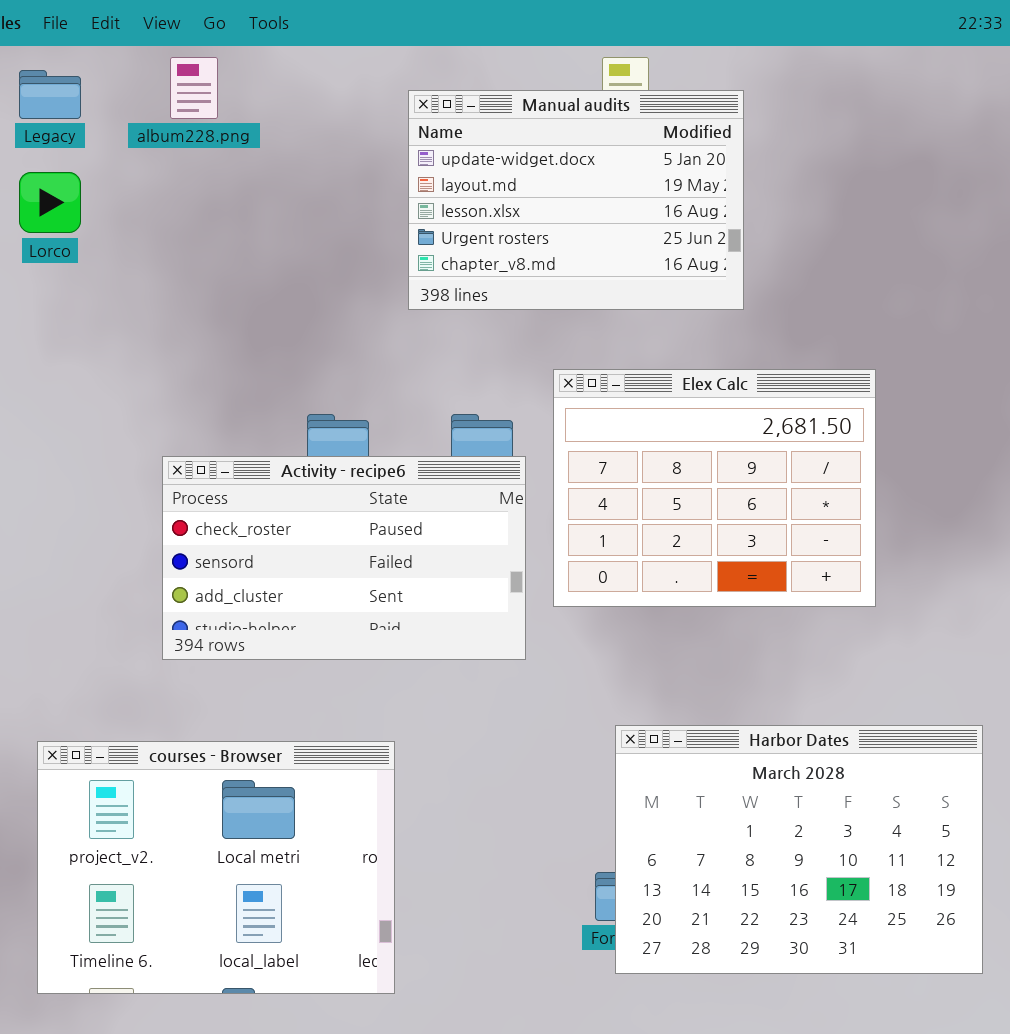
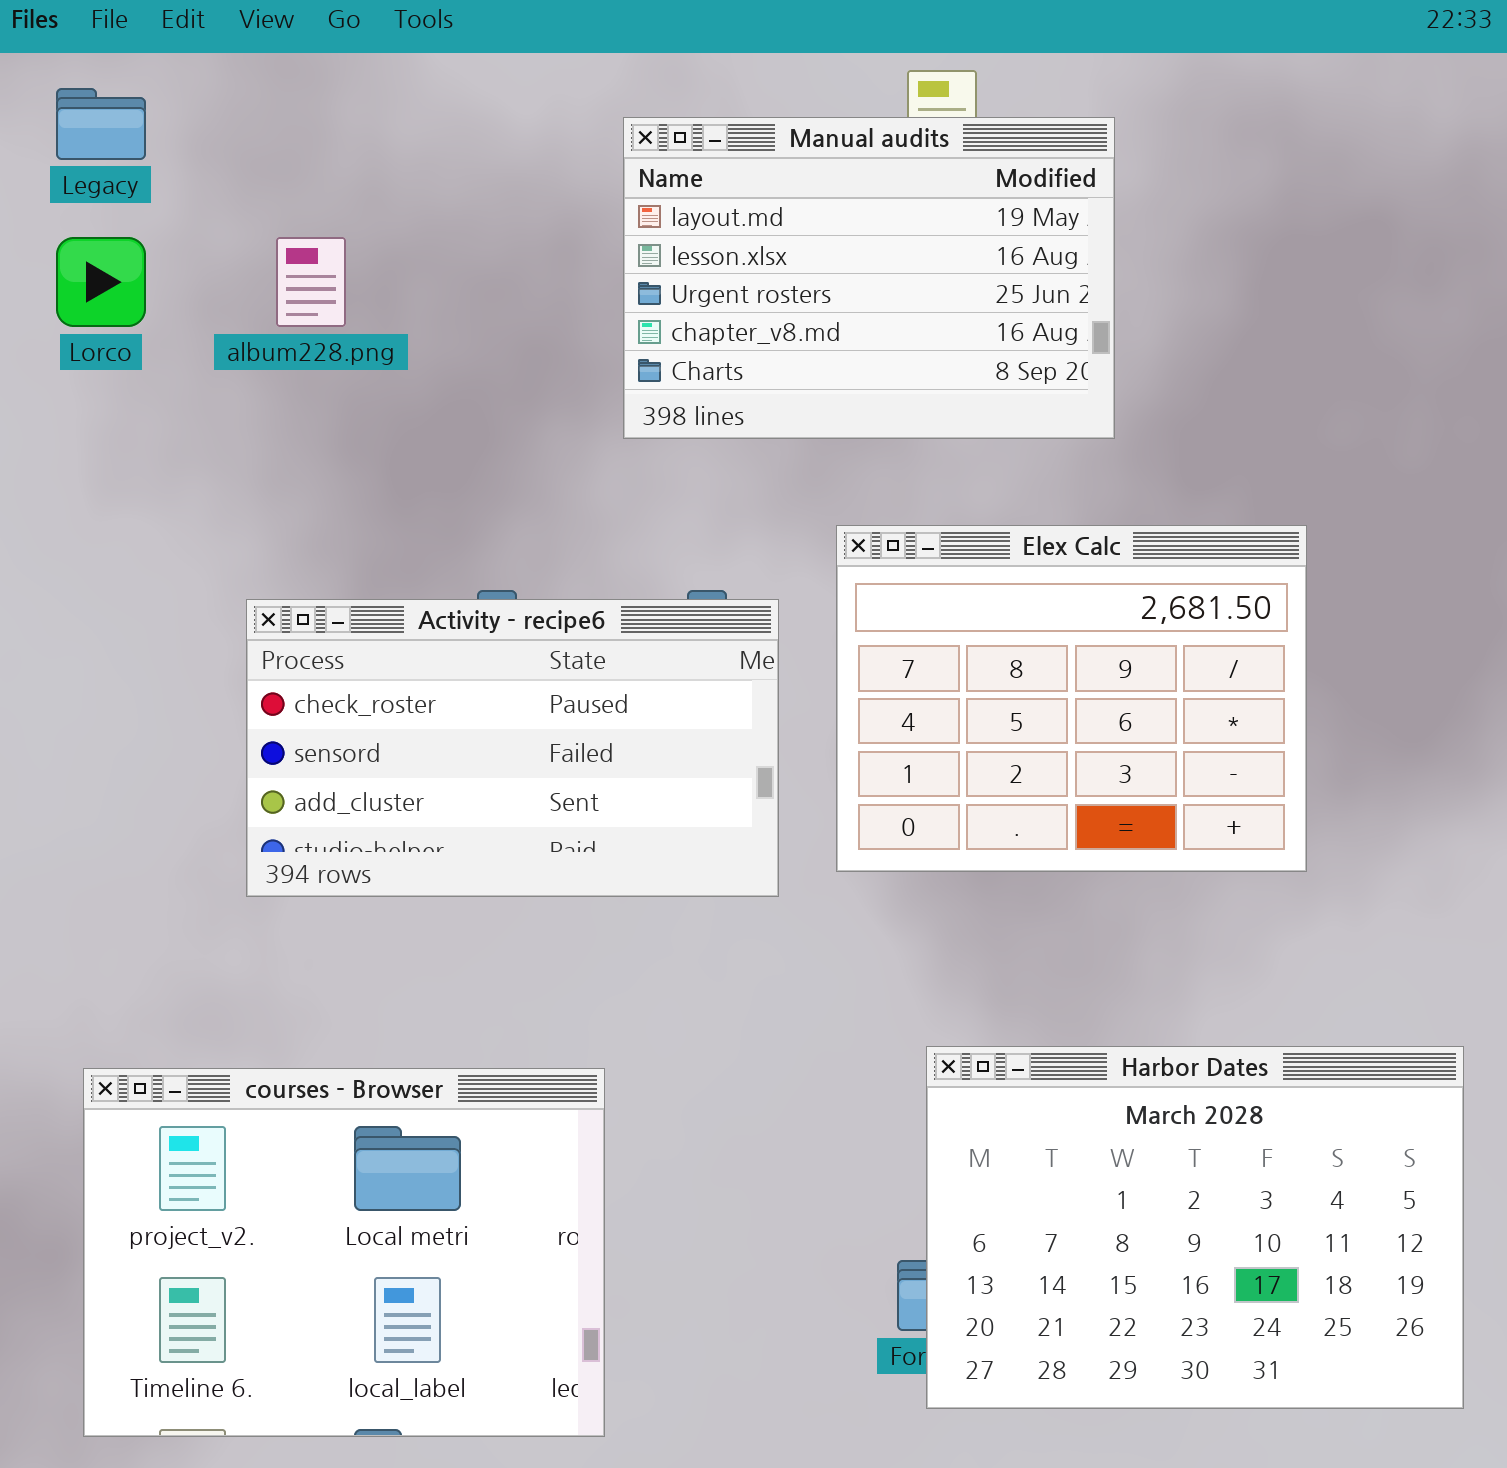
album228.png: [170,57,218,119] -> [276,237,346,327], moved
Manual audits: [408,90,744,310] -> [623,117,1115,439], scrolled down 1 row
Activity - recipe6: [162,456,526,660] -> [246,599,779,897], moved

